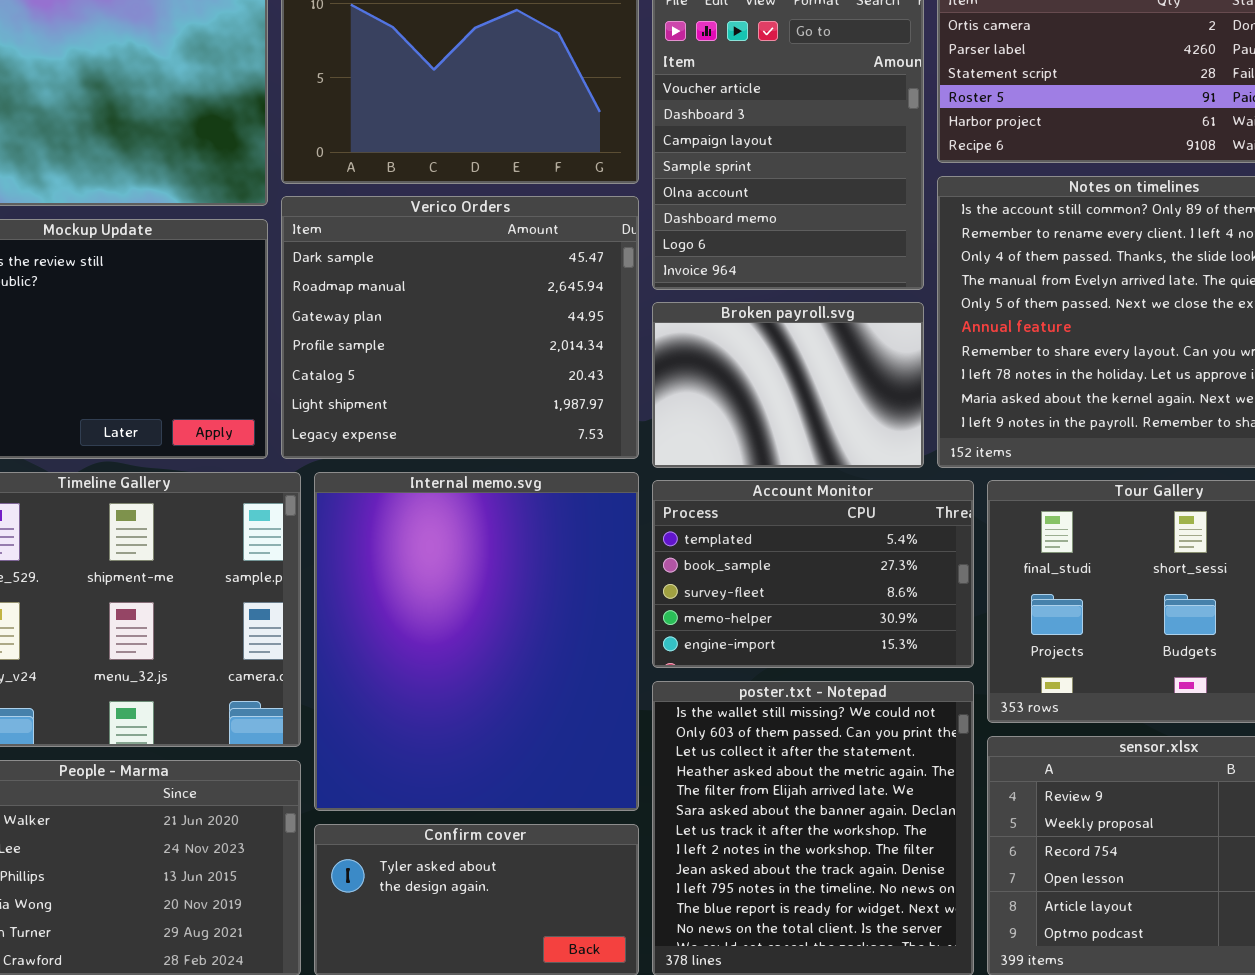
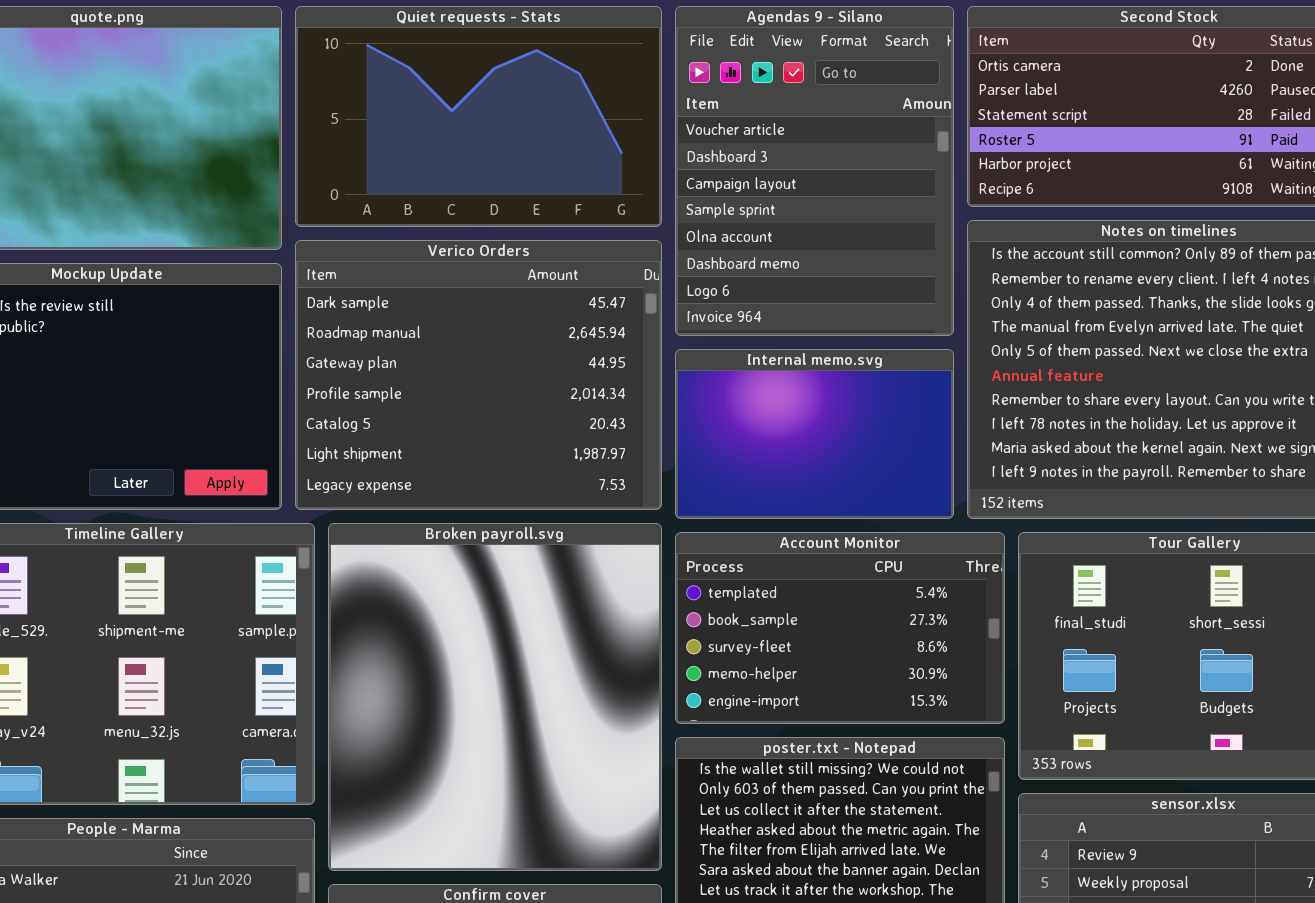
Broken payroll.svg: [652,302,924,468] -> [328,523,662,871], moved, resized
Internal memo.svg: [314,472,639,811] -> [675,349,954,519], moved, resized

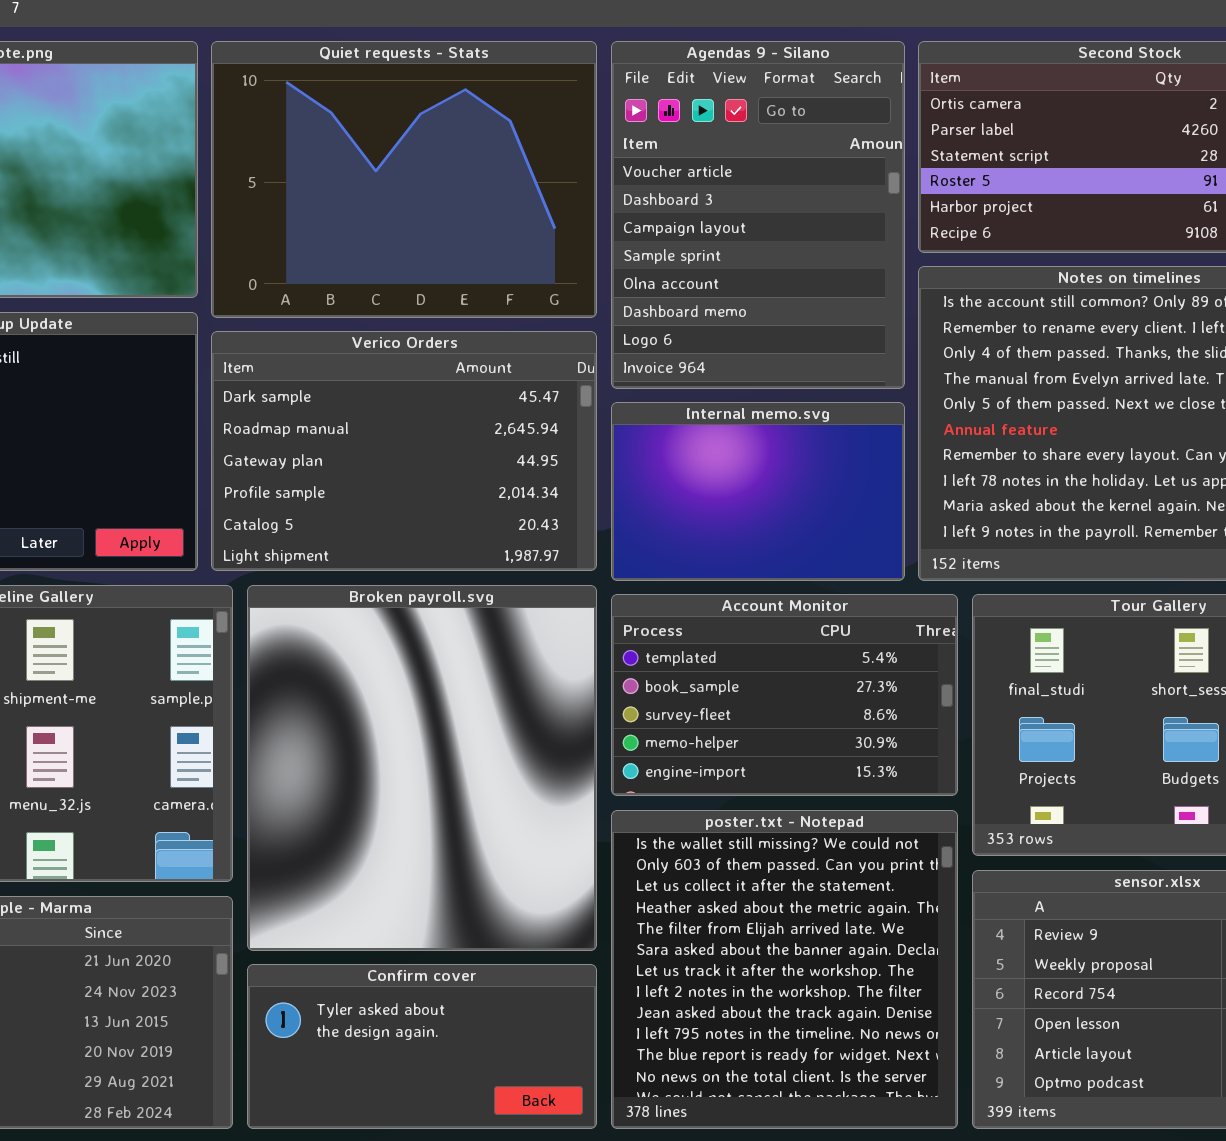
Quiet requests - Stats: [295,6,662,227] -> [211,41,597,318], resized
Verico Orders: [295,240,662,510] -> [211,331,597,571], resized

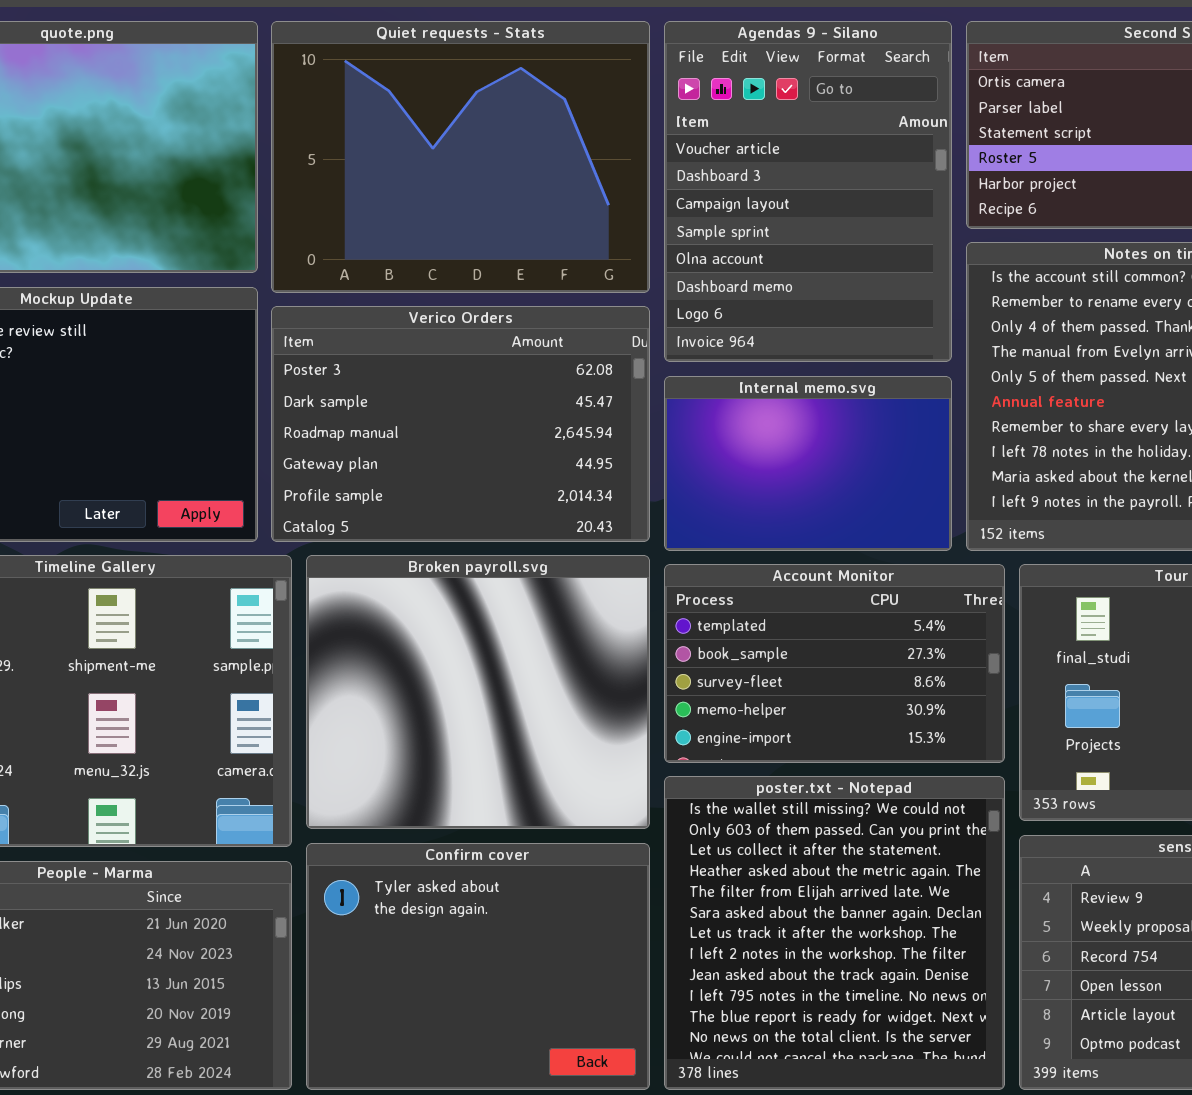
Verico Orders: [211,331,597,571] -> [271,306,650,542], scrolled up 1 row
Broken payroll.svg: [247,585,597,951] -> [306,555,650,829], resized
Confirm cover: [247,964,597,1129] -> [306,843,650,1090], resized

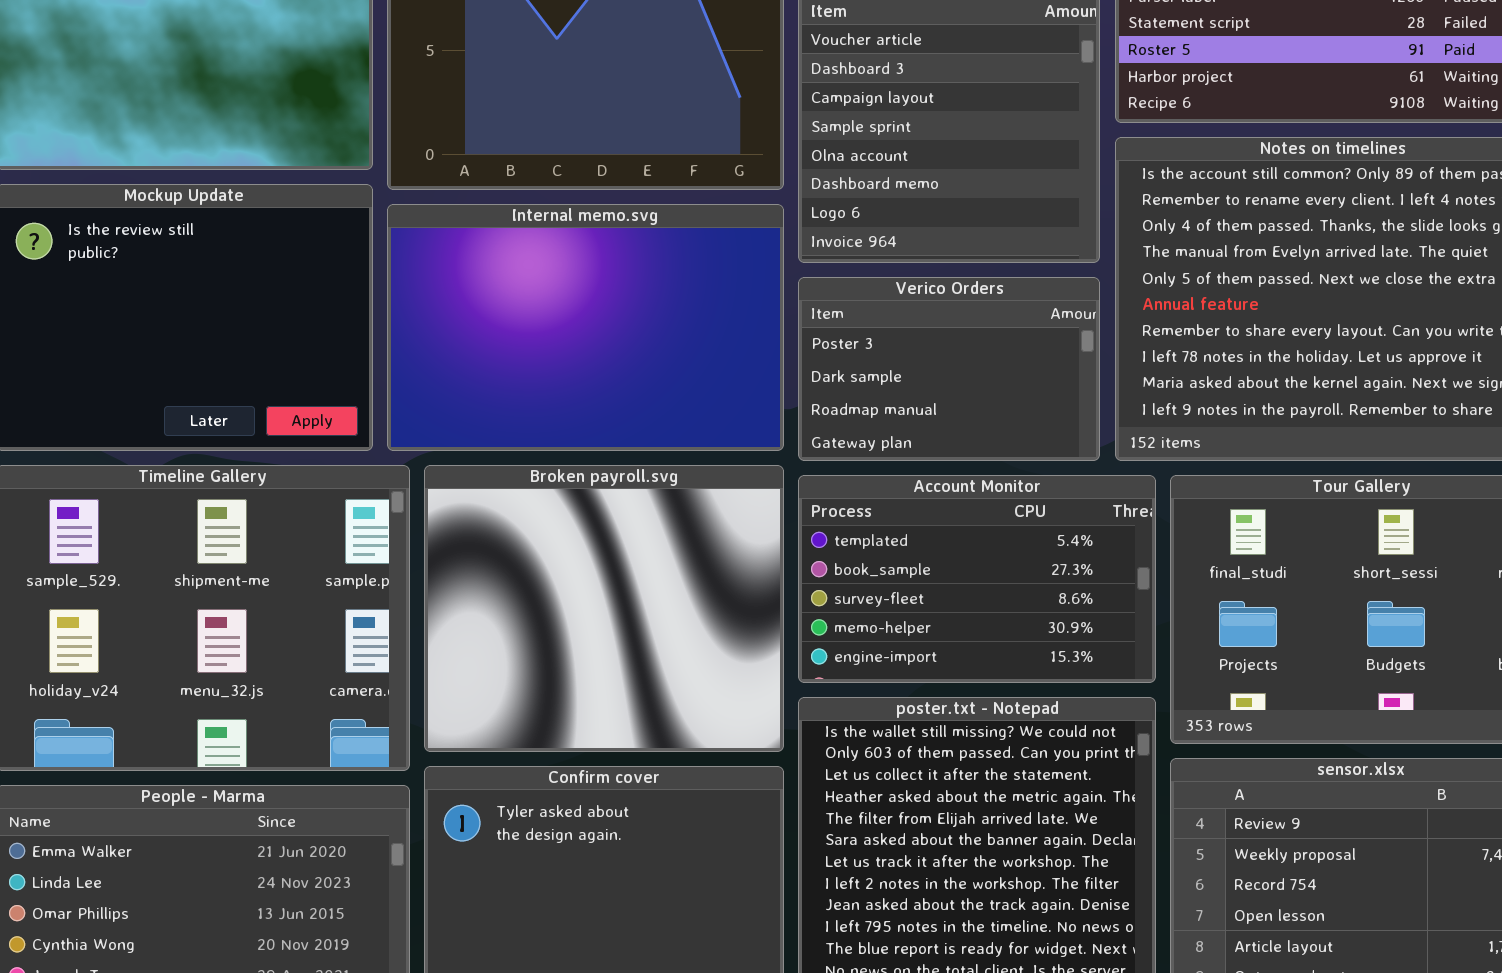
Verico Orders: [271,306,650,542] -> [798,277,1100,461], moved, resized
Internal memo.svg: [664,376,952,551] -> [387,204,784,451], moved, resized

